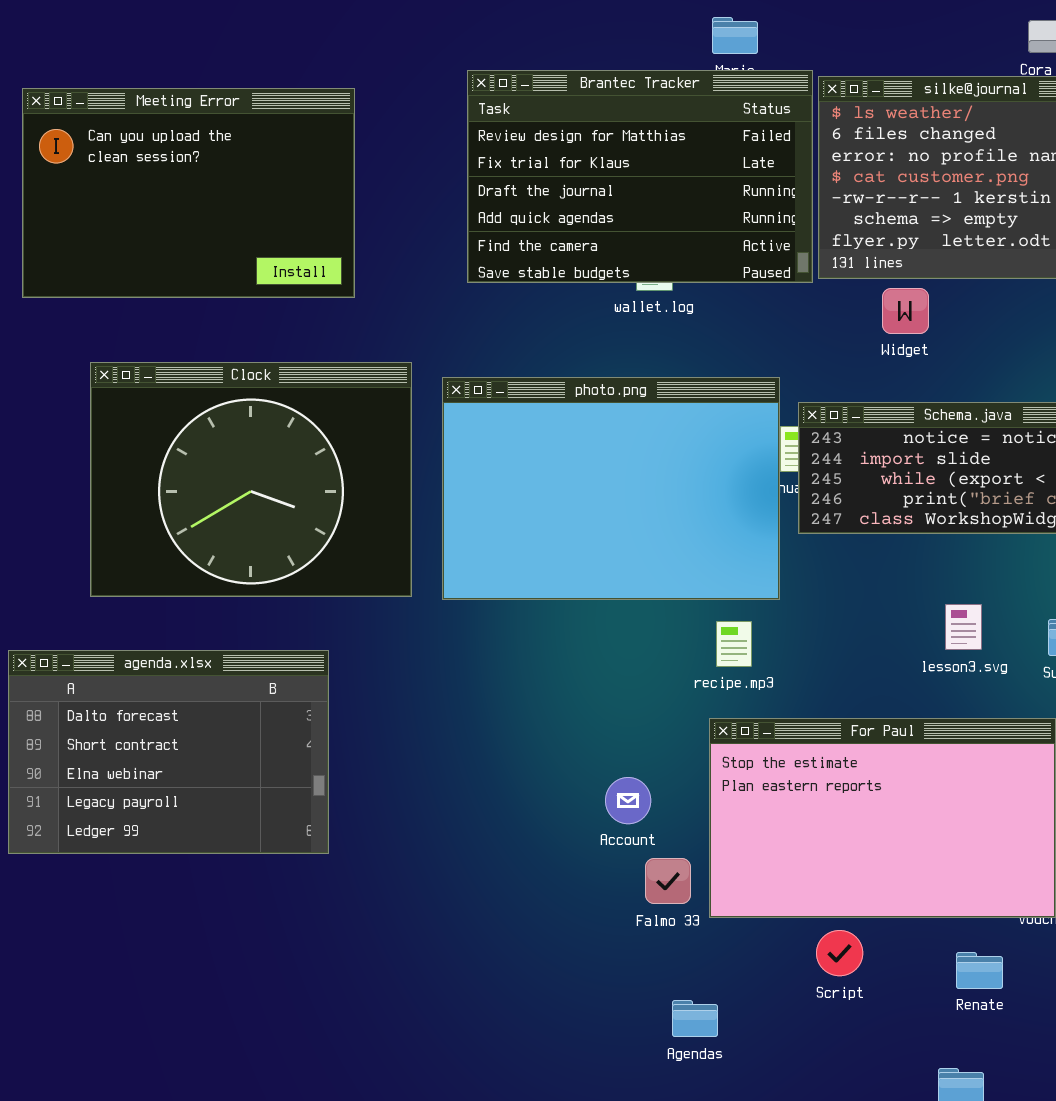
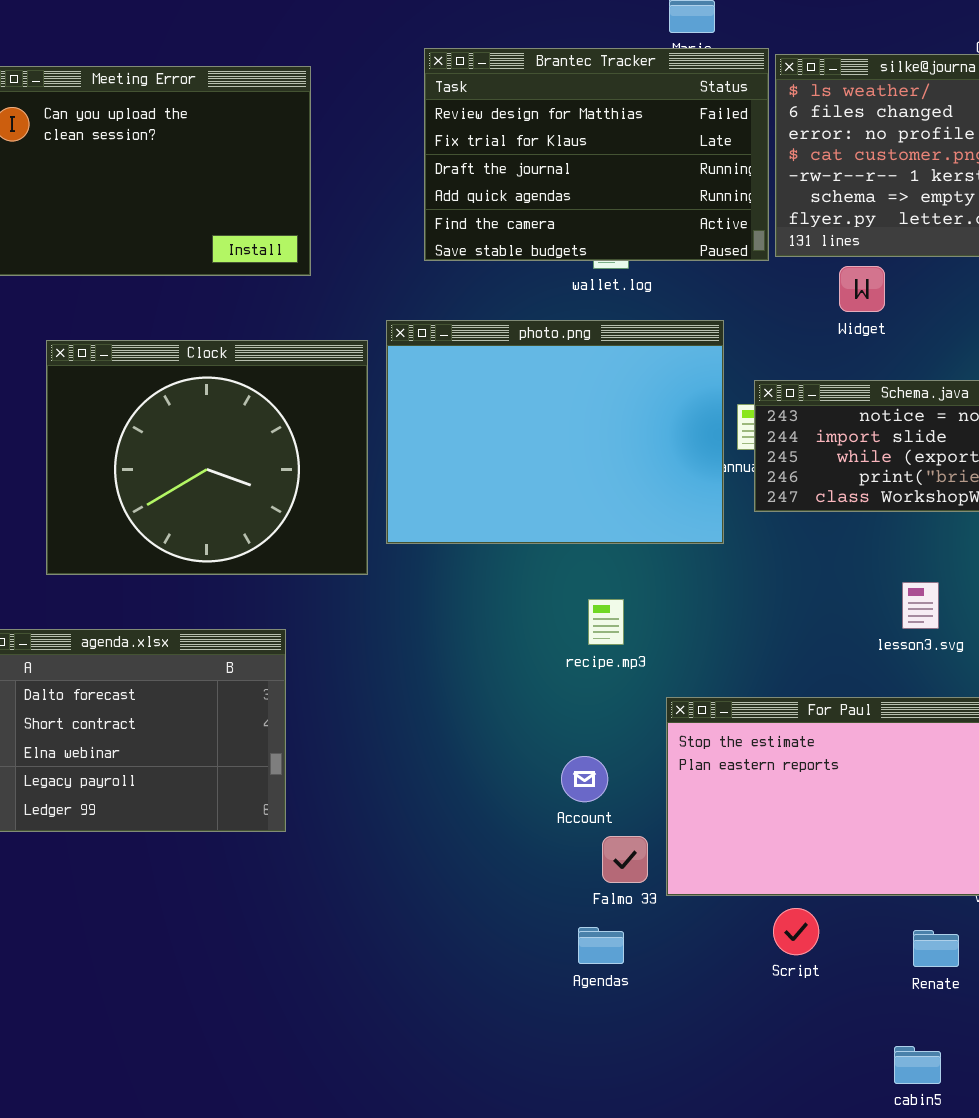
photo.png: [442,377,780,600] -> [386,320,724,544], moved
recipe.mp3: [716,621,752,667] -> [588,599,624,645], moved
Agendas: [672,1000,718,1037] -> [578,927,624,964], moved

